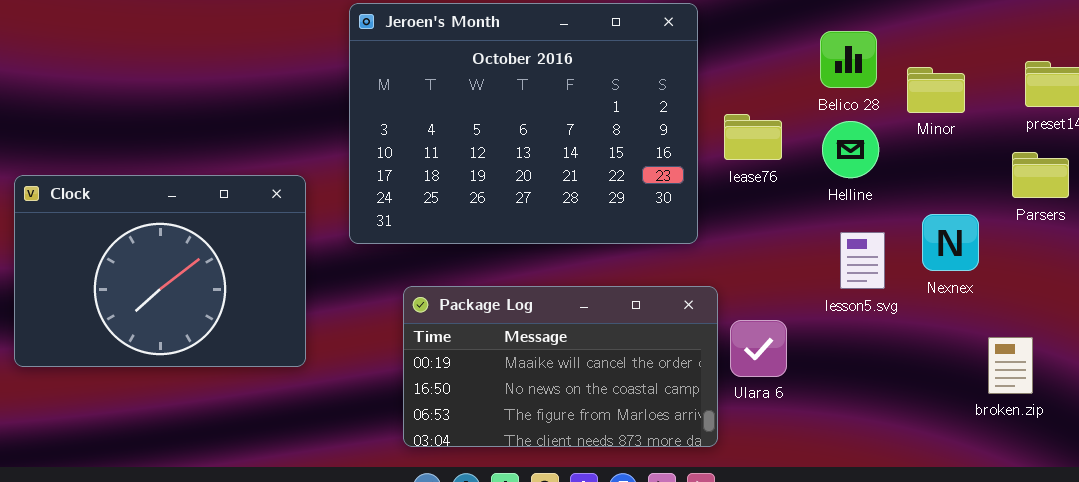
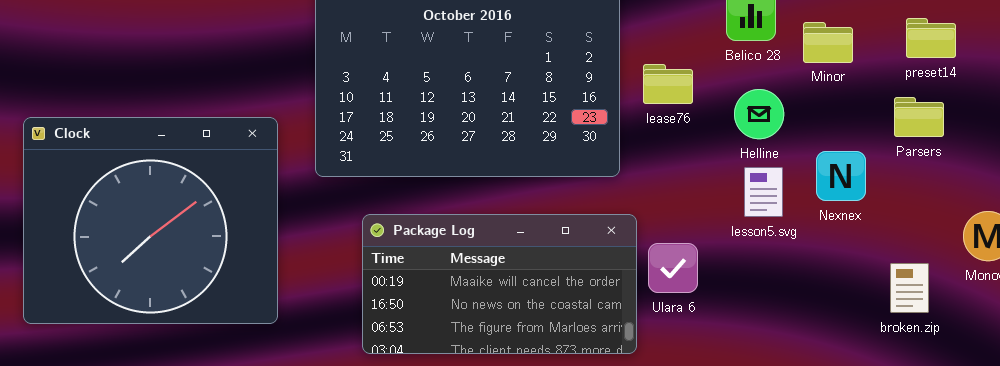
Helline: [822,121,879,178] -> [734,89,784,139], moved
Clock: [14,175,306,367] -> [23,117,278,324], resized
broken.zip: [988,337,1033,394] -> [890,263,929,313], moved

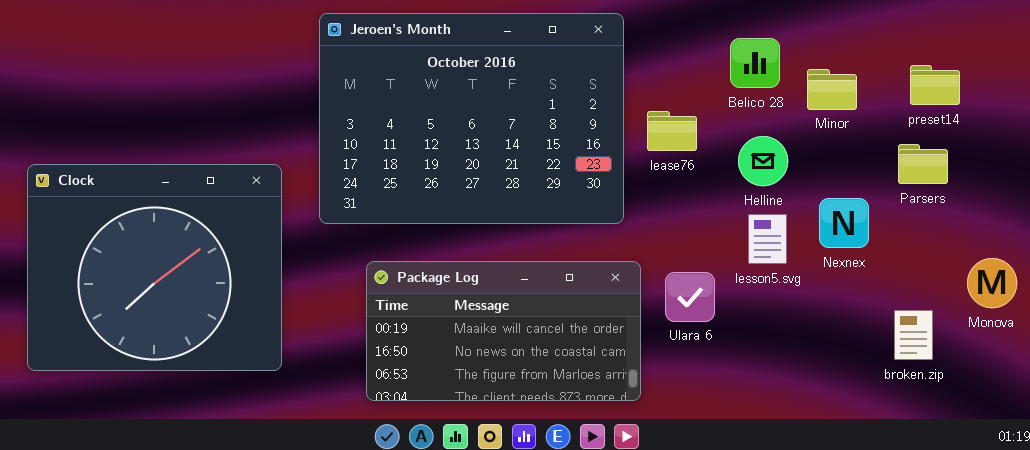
Ulara 6: [648,243,698,293] -> [665,272,715,322], moved

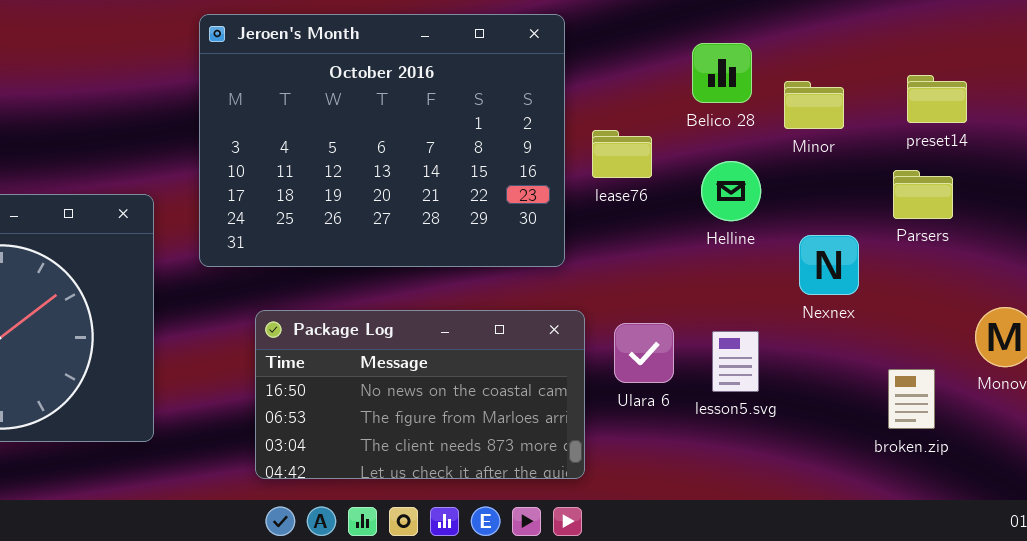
lesson5.svg: [748,214,787,264] -> [712,331,759,392], moved
Package Log: [366,261,641,401] -> [255,310,585,479], scrolled down 1 row

